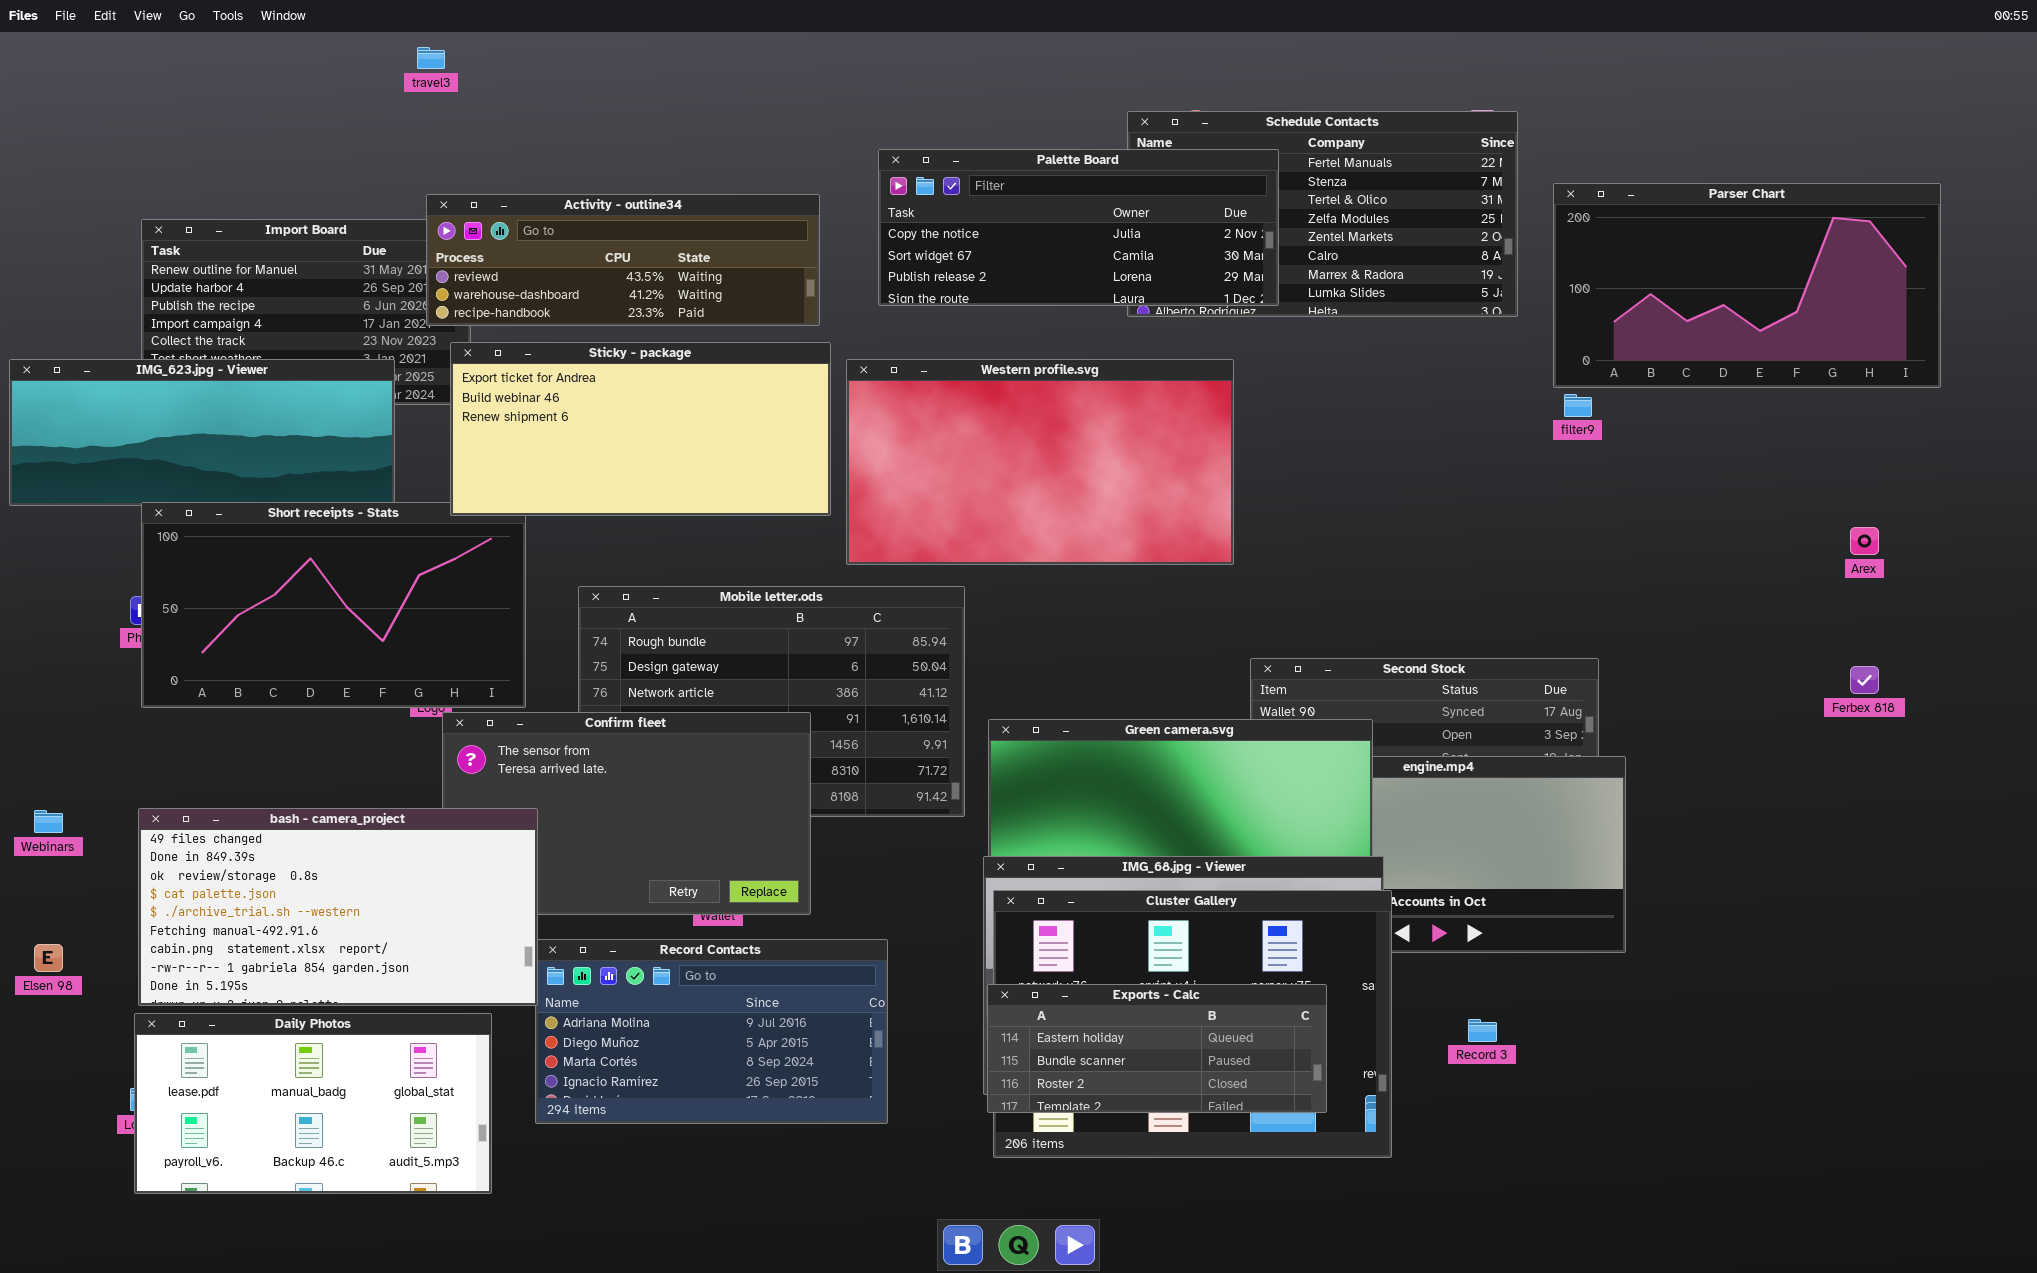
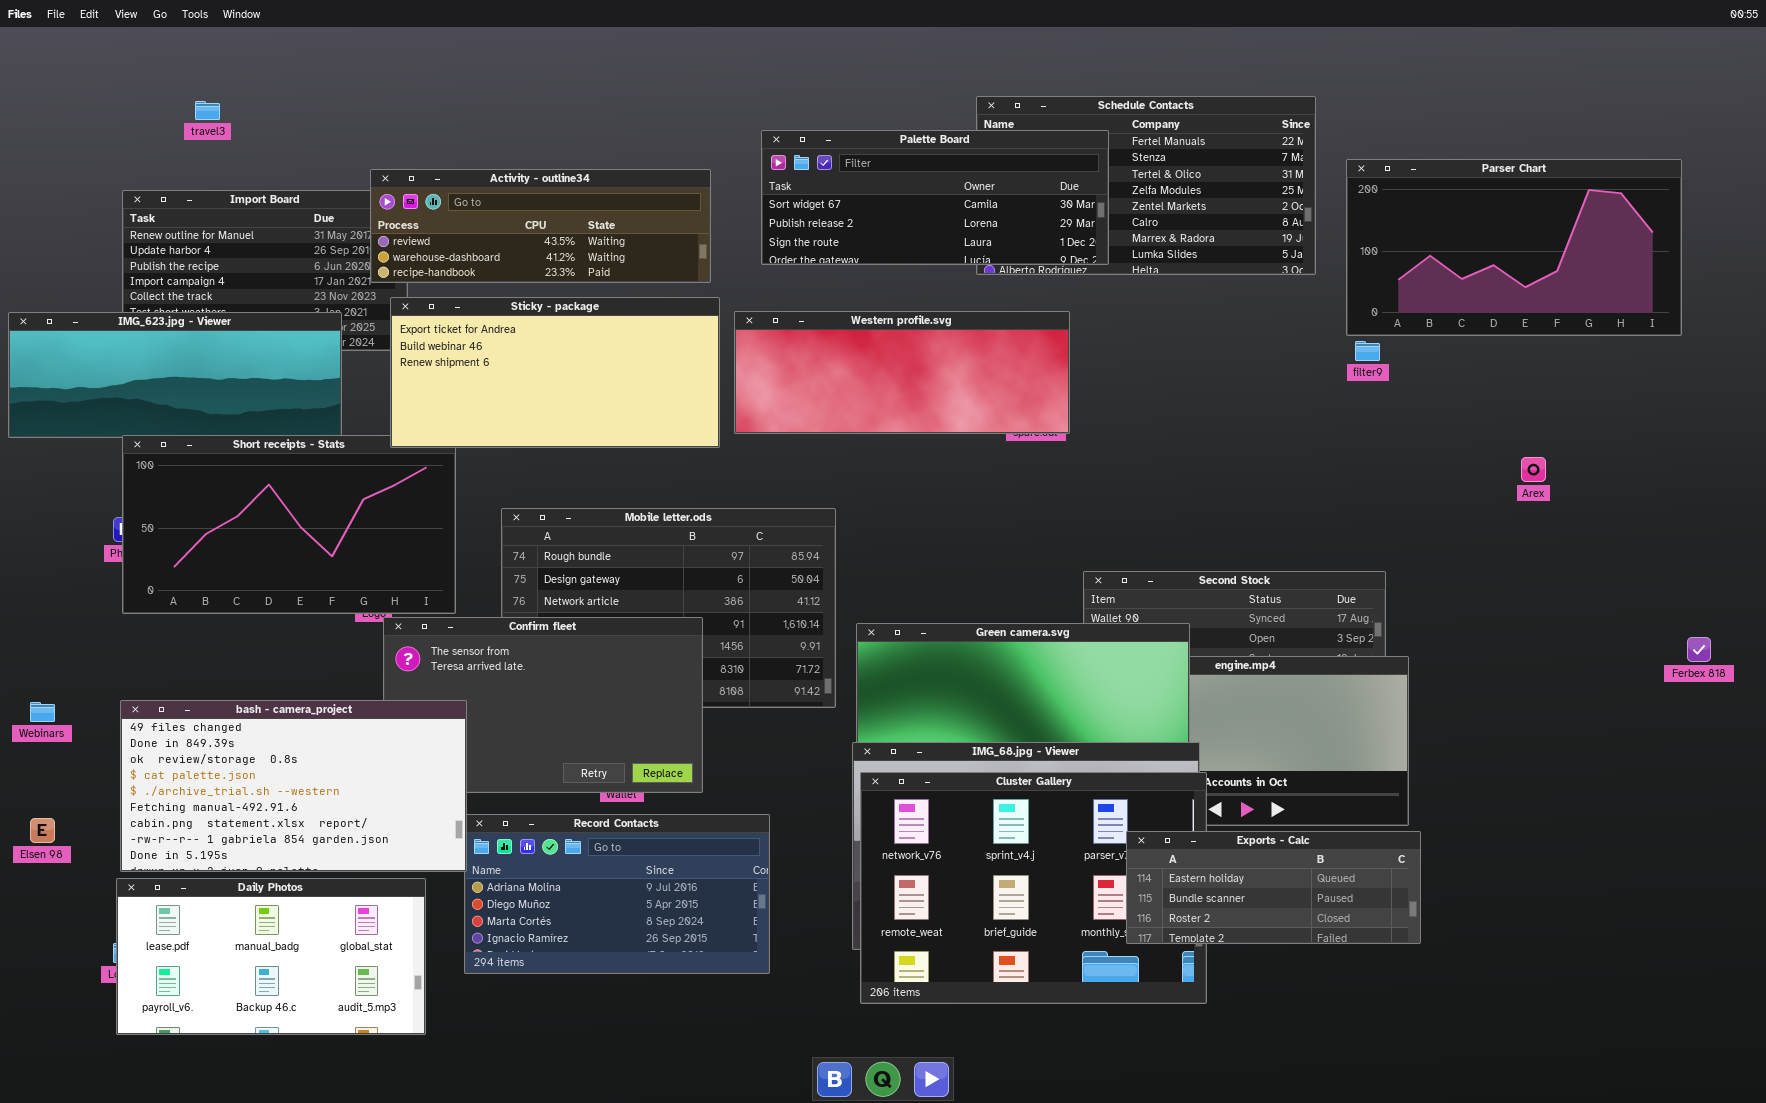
travel3: [417,47,445,69] -> [195,101,220,120], moved
Palette Board: [878,149,1279,306] -> [761,130,1109,265], scrolled down 1 row
Western profile.svg: [846,359,1234,565] -> [734,311,1070,434], resized
Arex: [1850,527,1879,555] -> [1521,457,1546,482], moved
Ferbex 818: [1850,666,1879,694] -> [1687,637,1711,662], moved
Exports - Calc: [987,984,1327,1113] -> [1126,831,1421,944], moved

